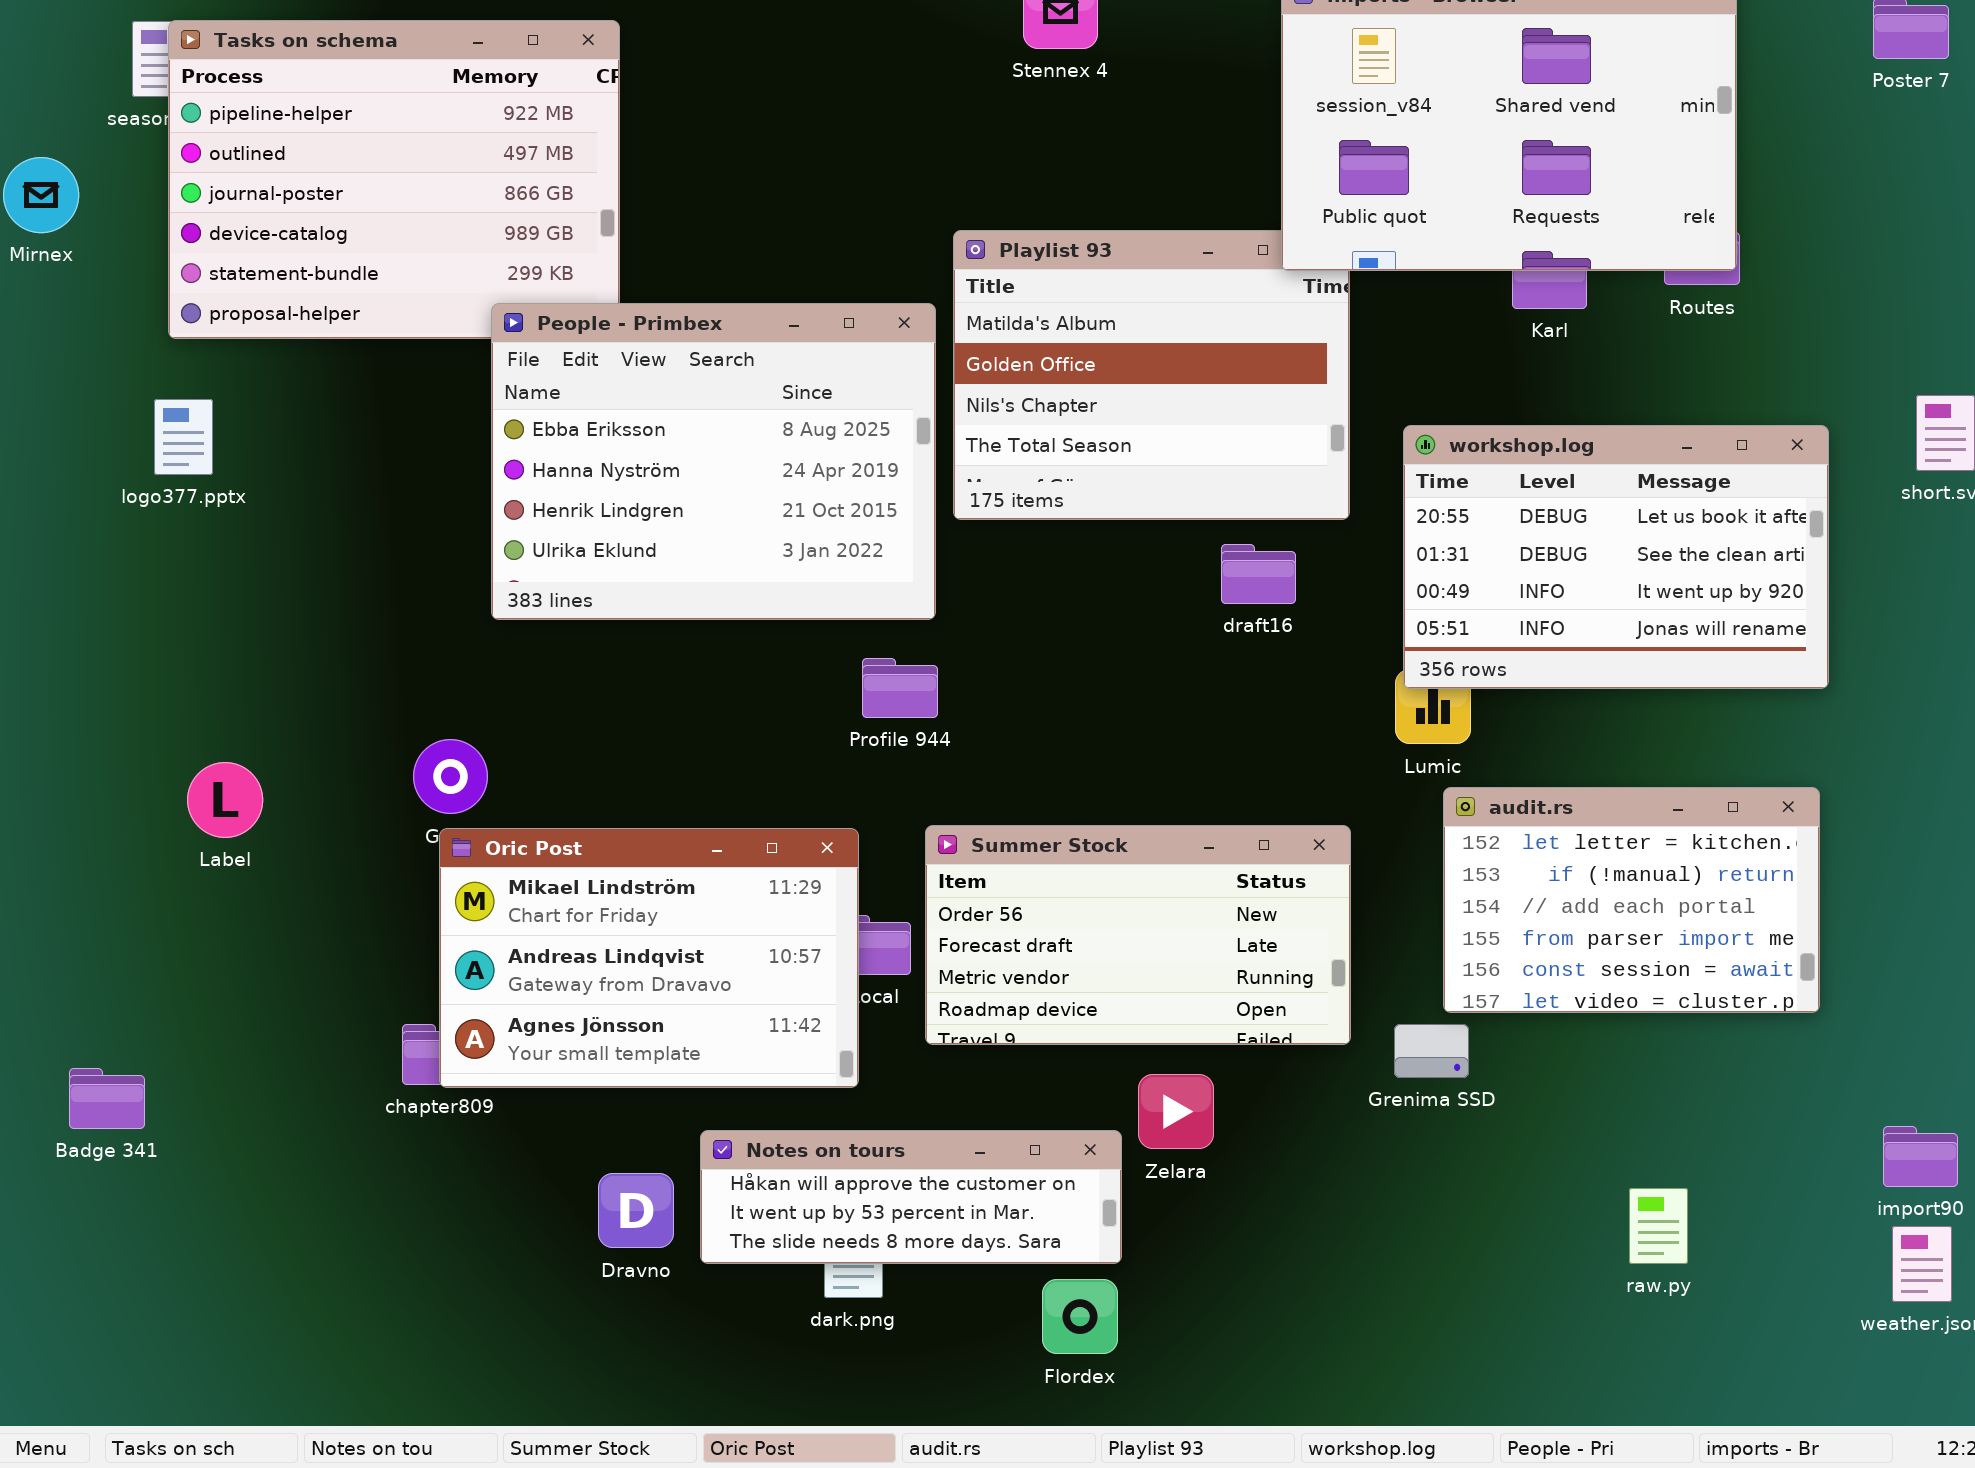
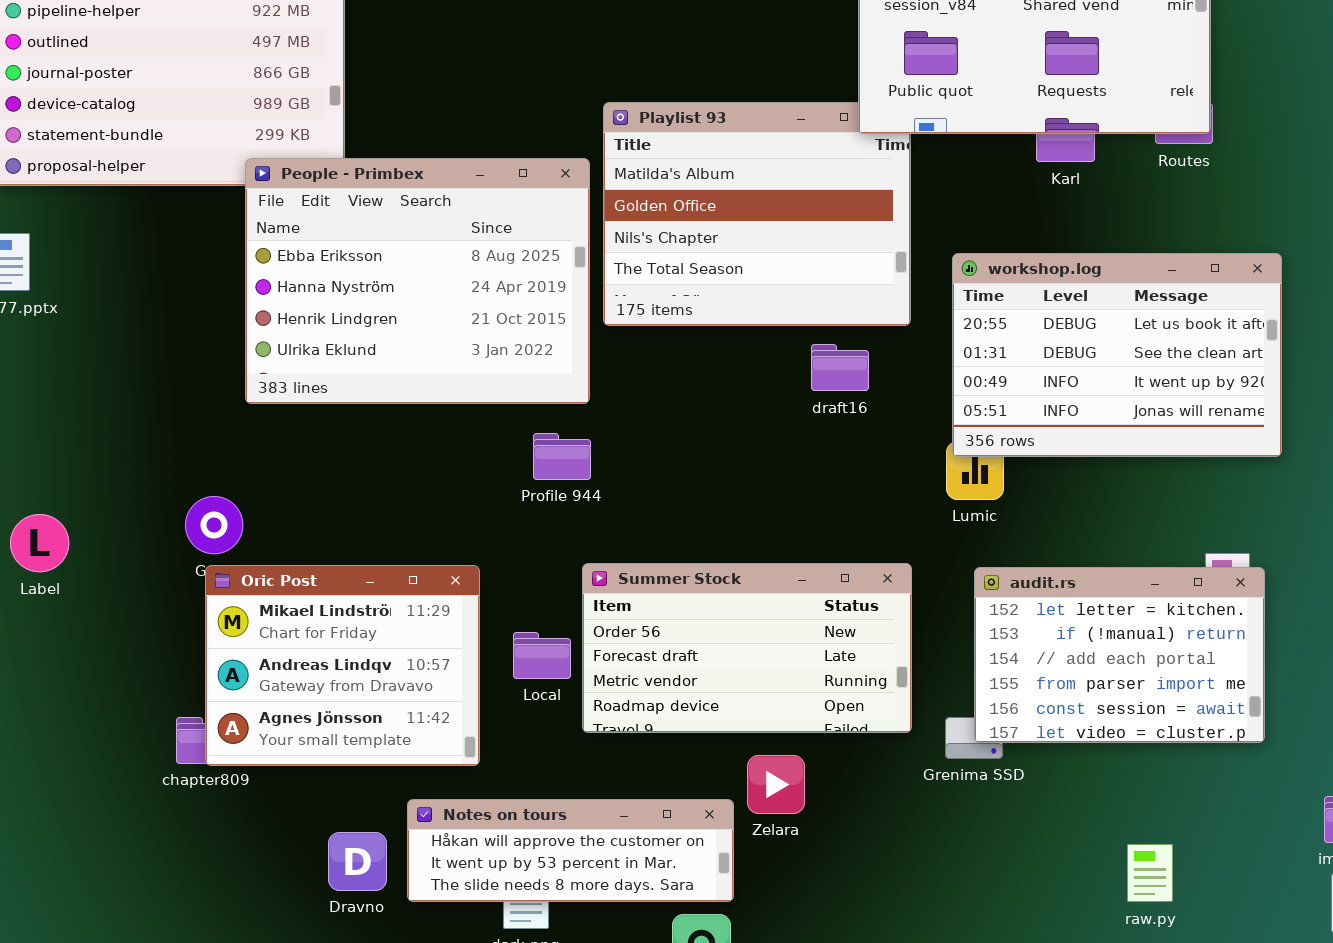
audit.rs: [1443,787,1820,1013] -> [974,567,1265,743], moved
Oric Post: [439,828,859,1088] -> [205,565,480,766], resized

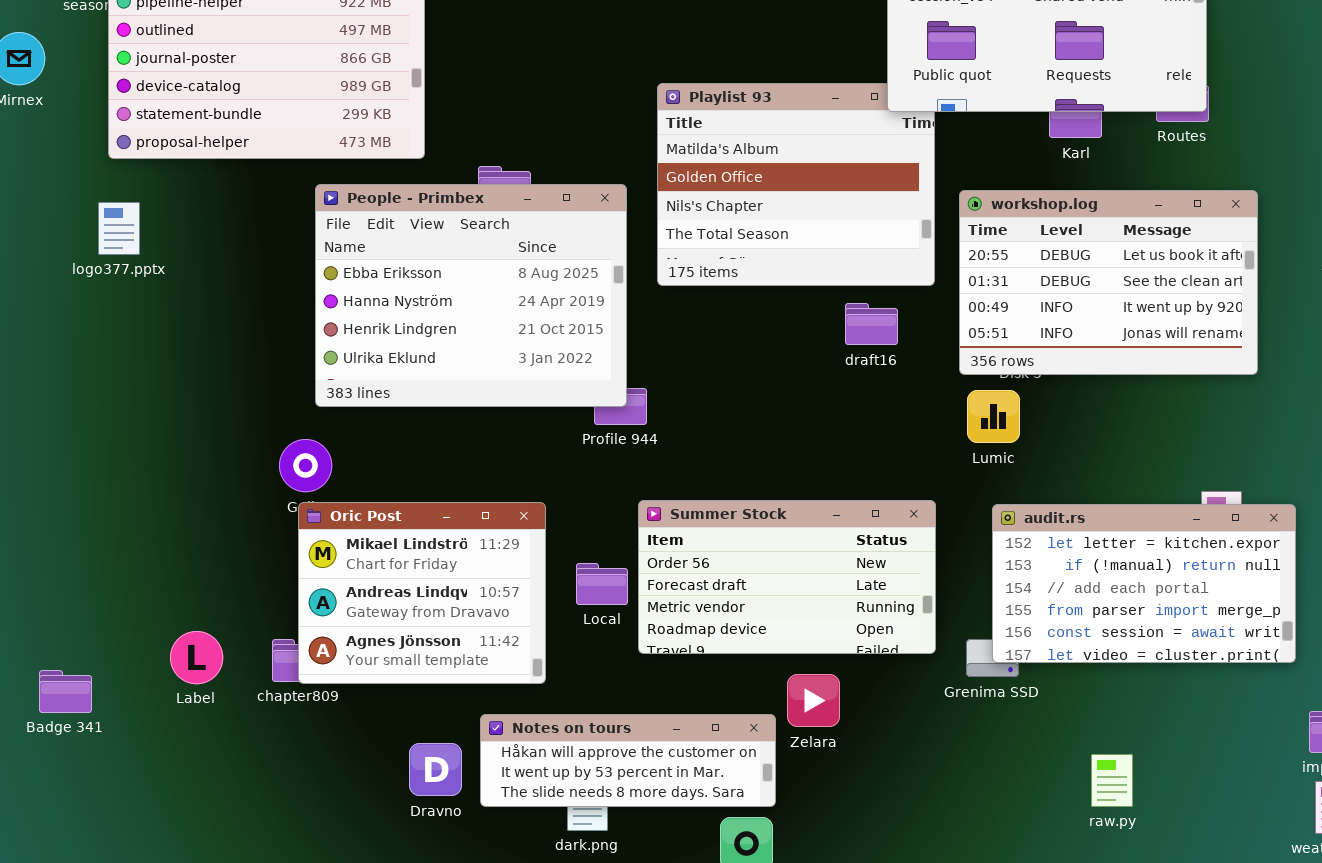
People - Primbex: [245,158,590,404] -> [315,184,627,407], moved
workshop.log: [952,253,1282,457] -> [959,190,1258,375], moved
Label: [10,514,69,572] -> [170,631,223,684], moved
audit.rs: [974,567,1265,743] -> [992,504,1296,663], resized
raw.py: [1127,844,1173,902] -> [1091,754,1133,807], moved

